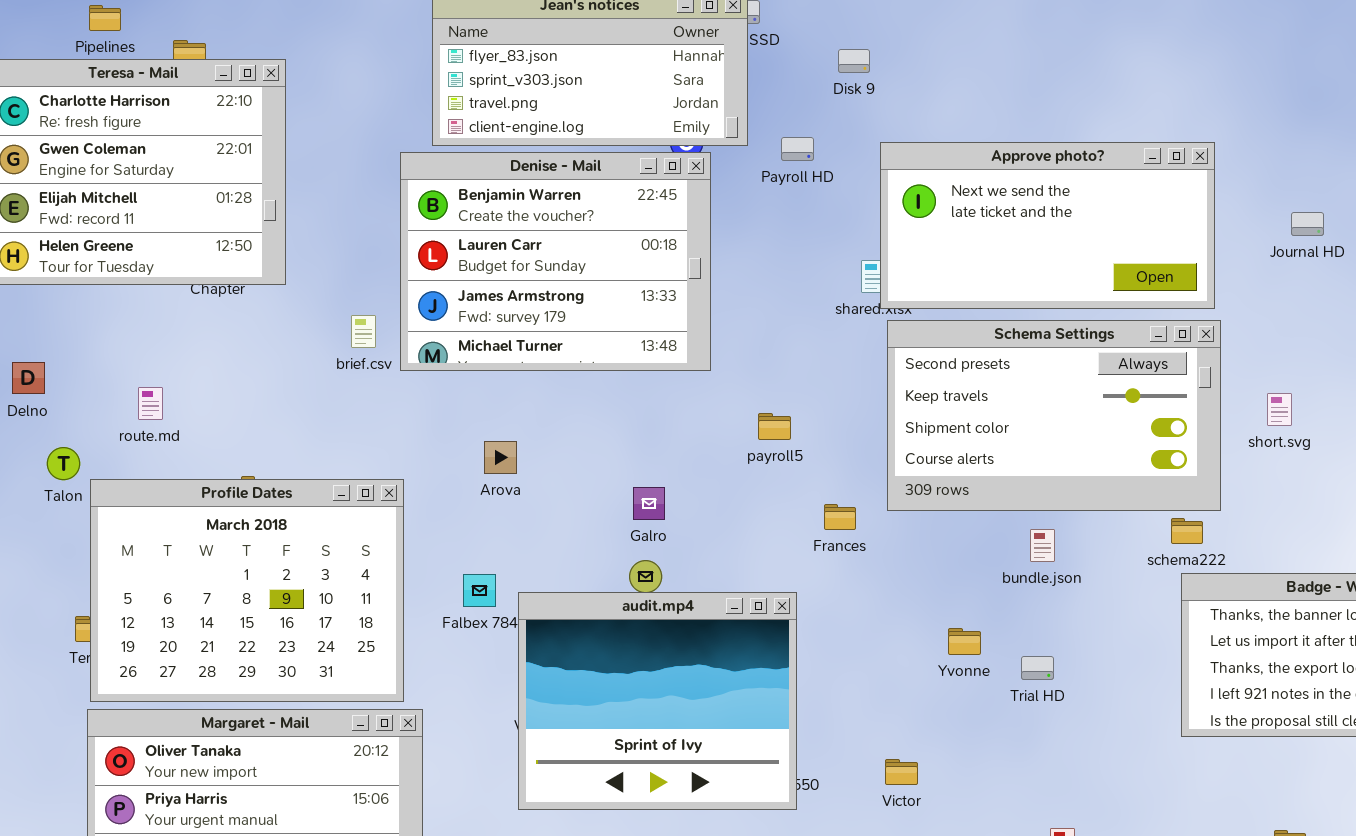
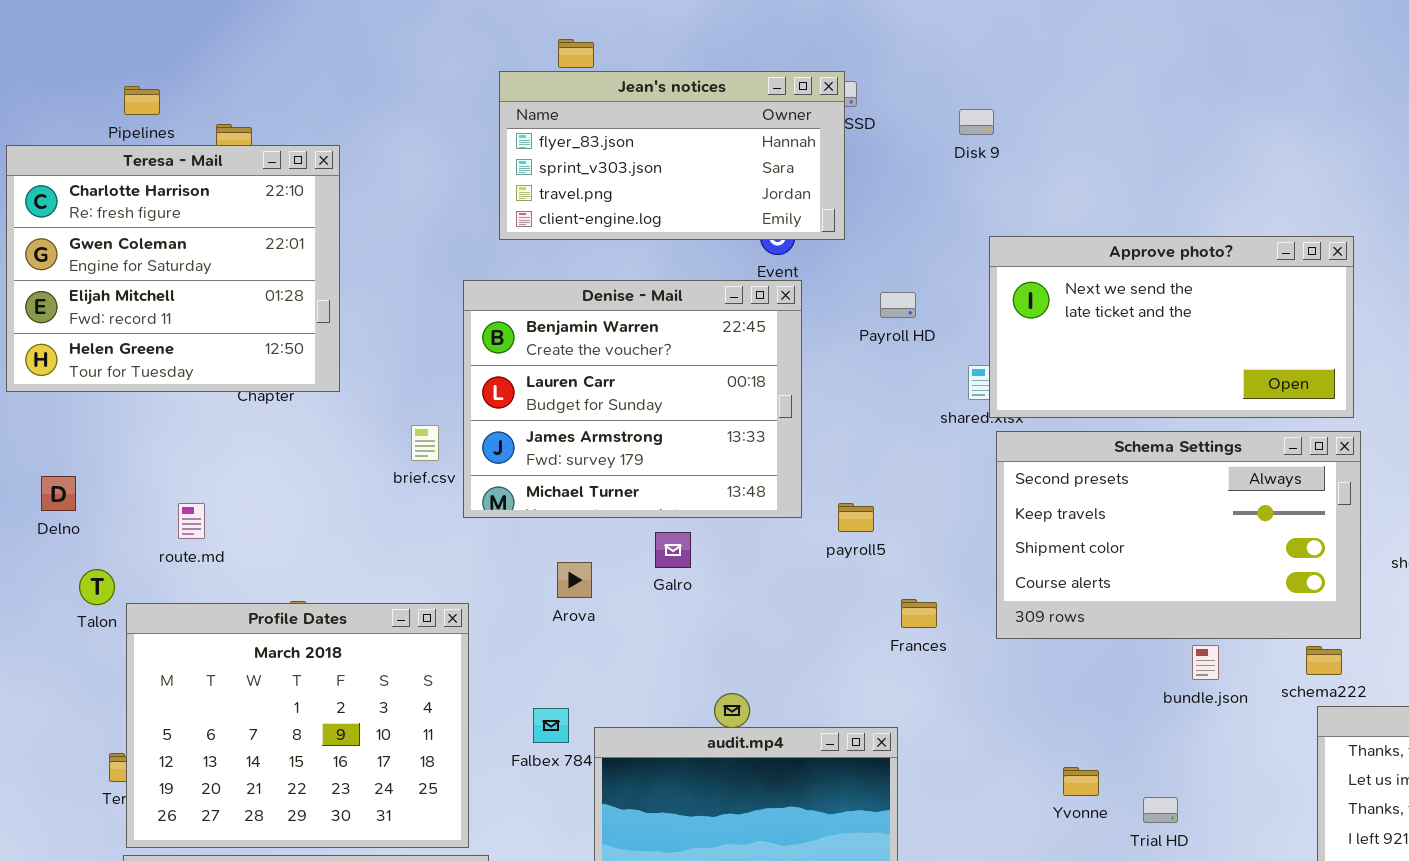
Disk 9: [838,49,870,73] -> [959,109,994,135], moved
Payroll HD: [781,137,814,161] -> [880,292,916,318], moved
Denise - Mail: [400,152,711,371] -> [463,280,802,518], moved
payroll5: [758,413,791,440] -> [838,503,874,532], moved
Galro: [633,487,665,520] -> [655,532,691,568], moved
Frances: [824,504,856,530] -> [901,599,937,628], moved
bundle.json: [1030,529,1055,562] -> [1192,645,1219,680], moved

